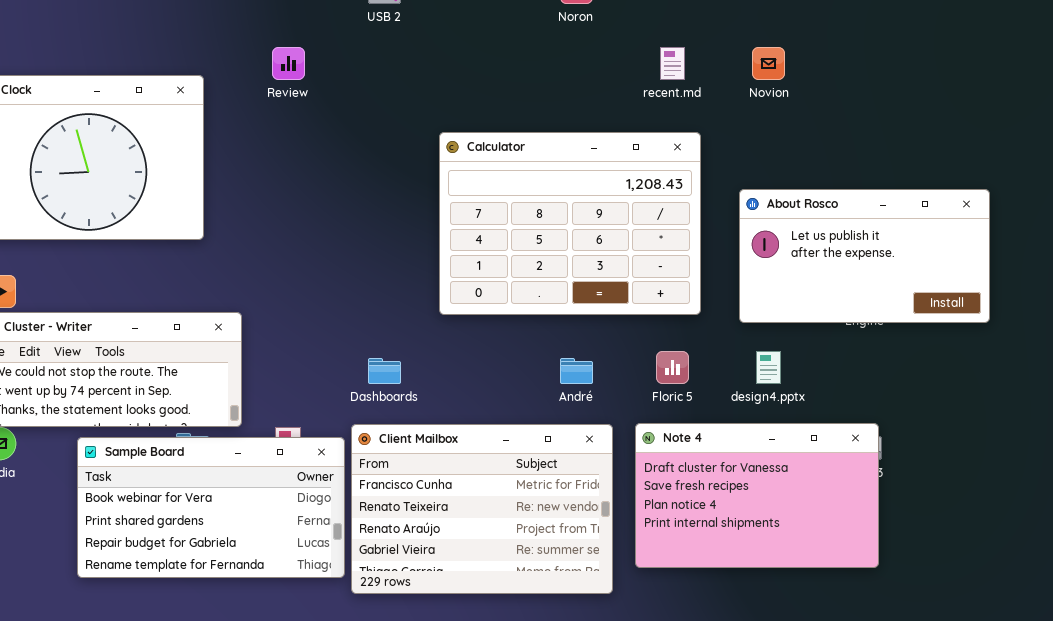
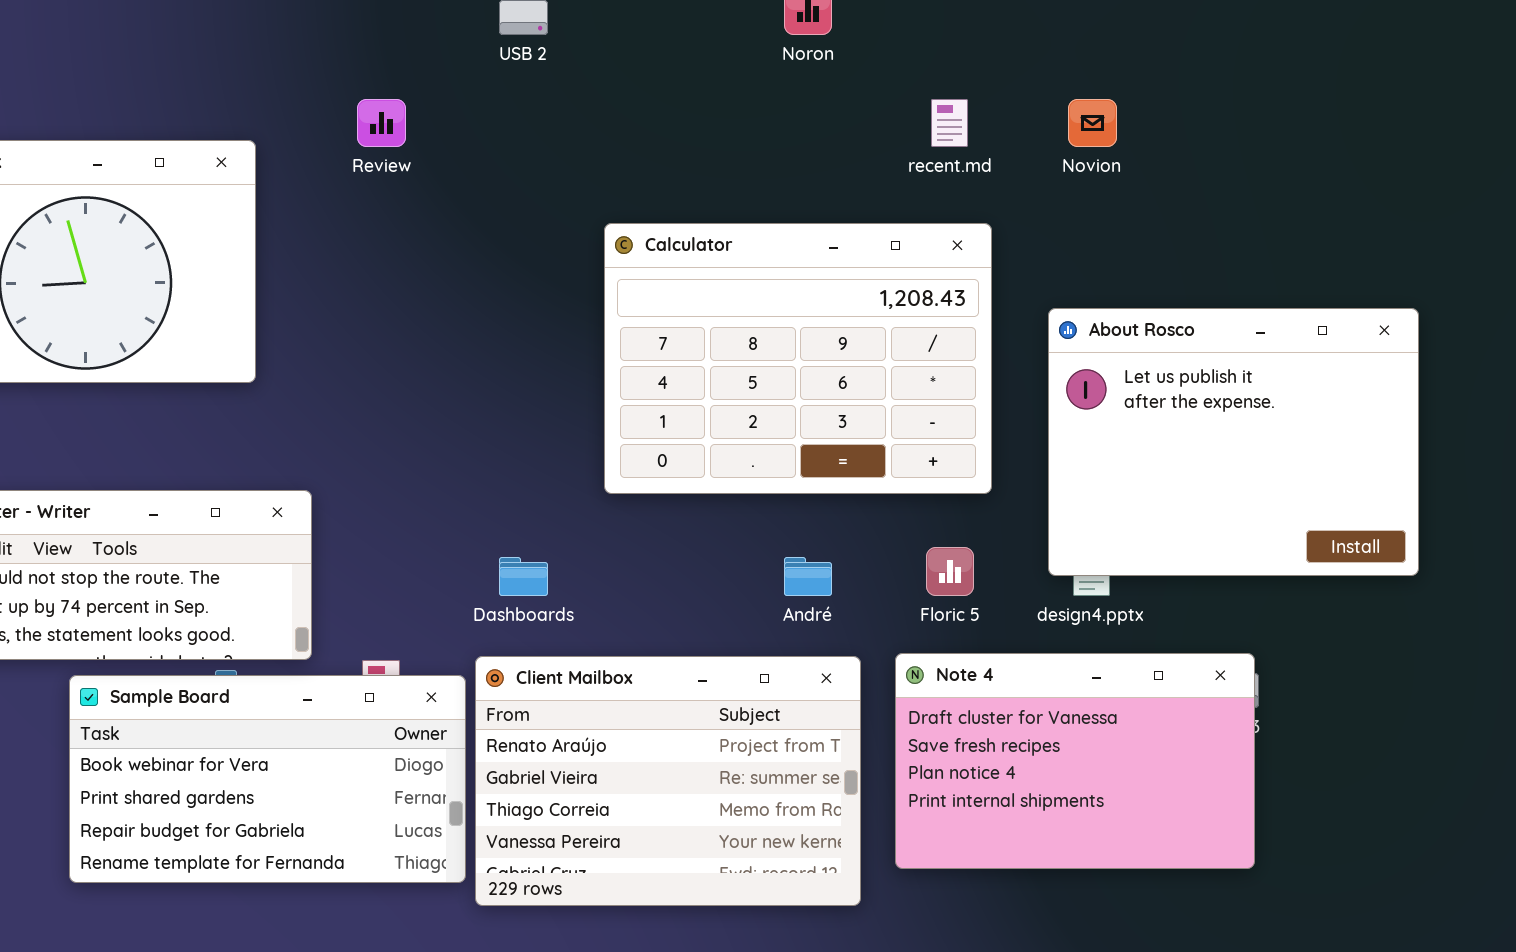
About Rosco: [739,189,990,323] -> [1048,308,1419,576], resized
Client Mailbox: [351,424,613,594] -> [475,656,861,906], scrolled down 2 rows

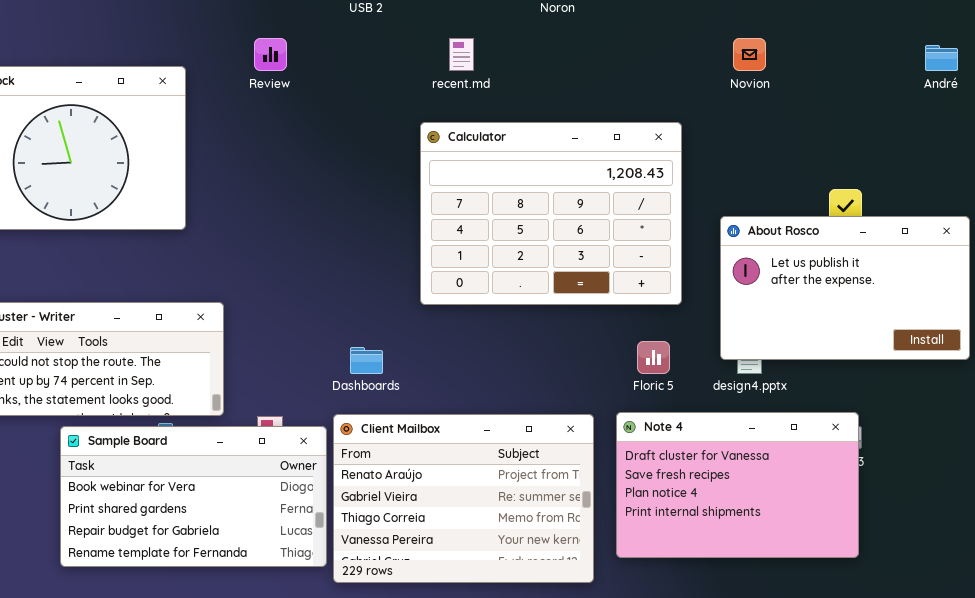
recent.md: [931,99,968,147] -> [449,38,474,71], moved
About Rosco: [1048,308,1419,576] -> [720,216,970,360], resized
André: [784,557,832,596] -> [925,45,958,71], moved

